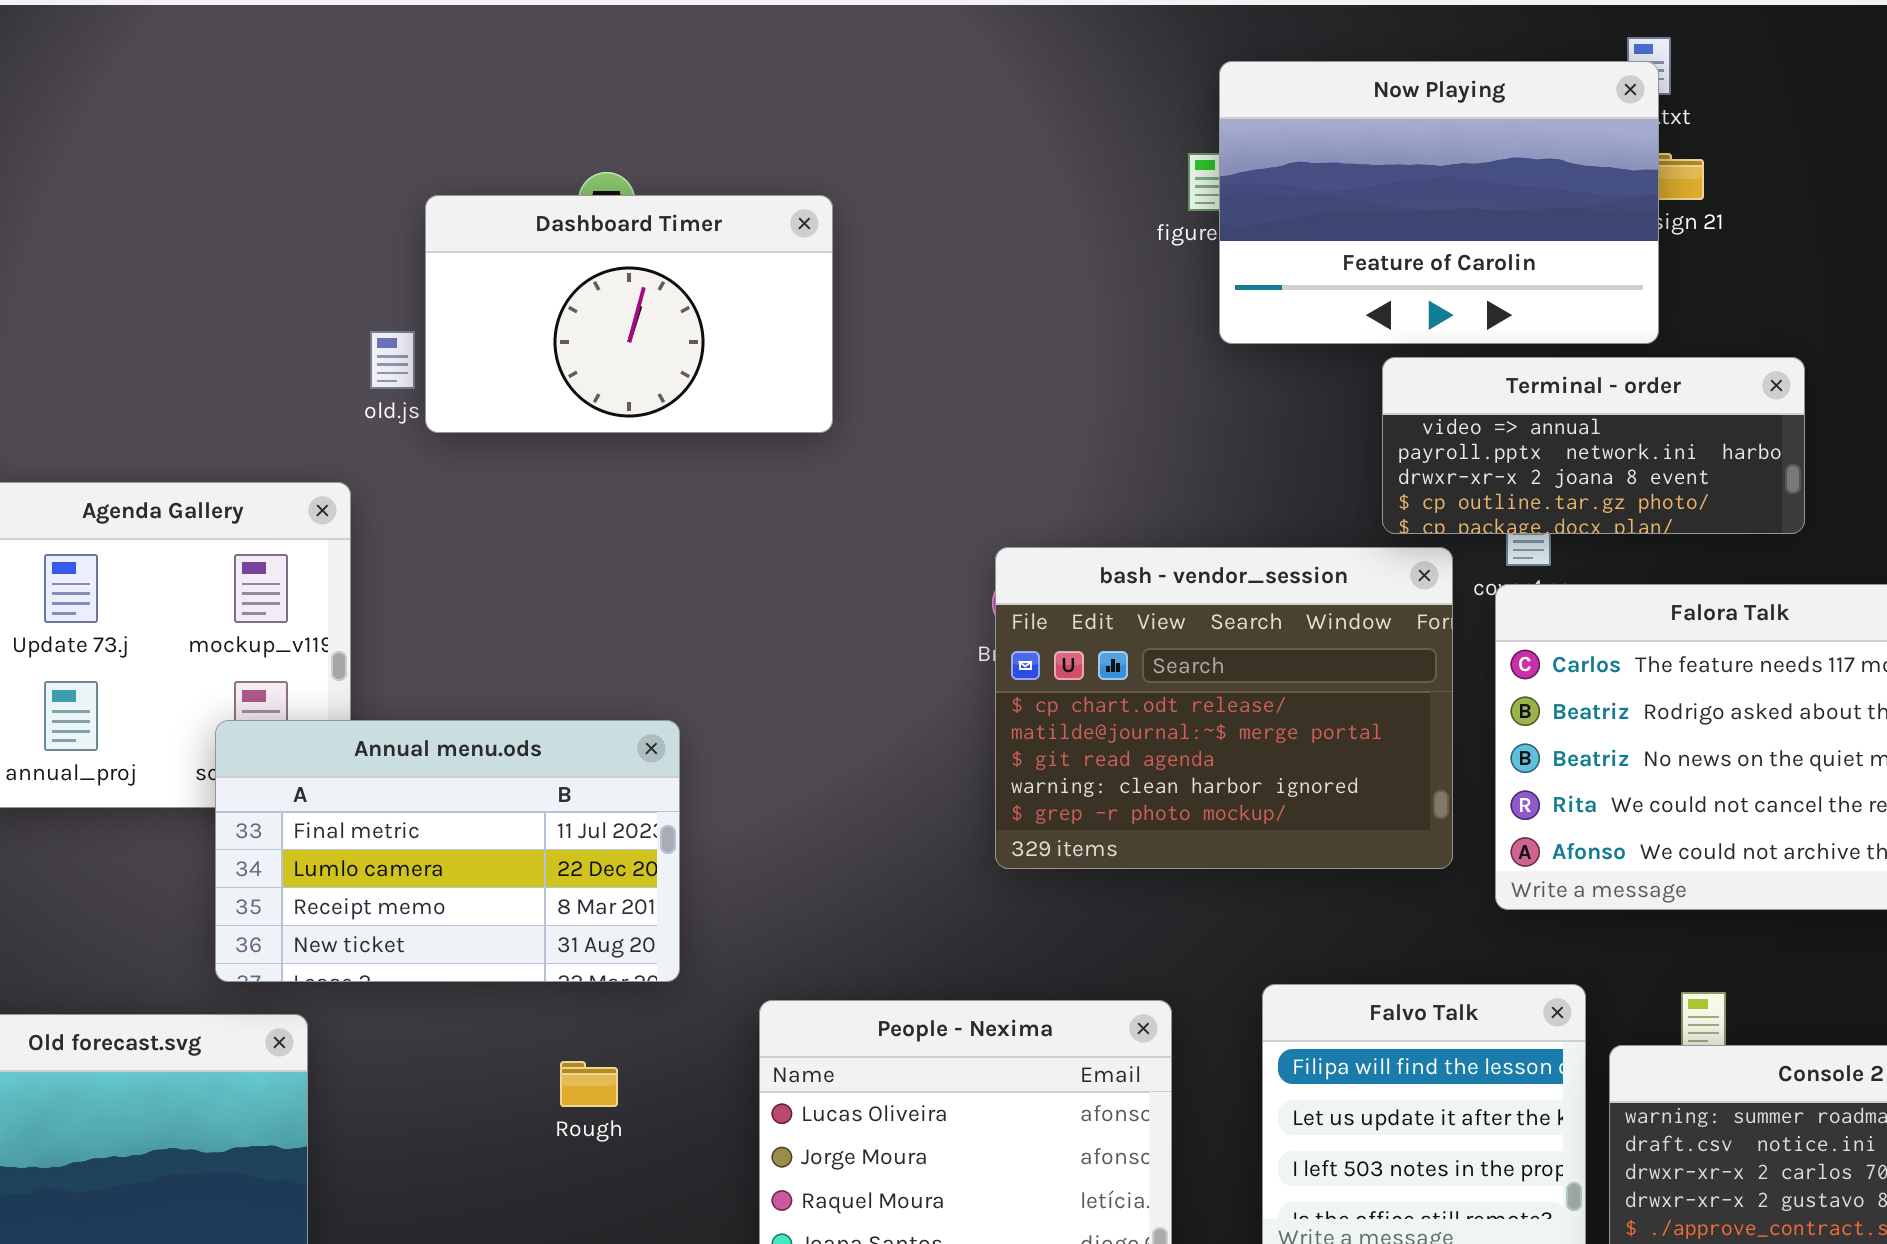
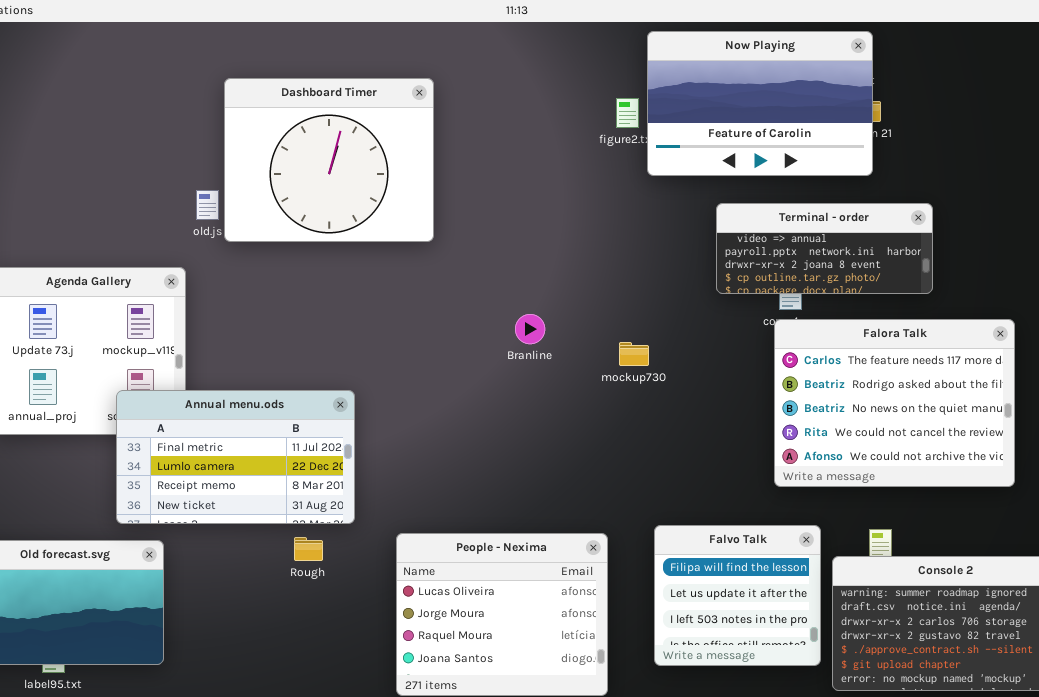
Now Playing: [1219,61,1659,344] -> [647,31,873,176], moved
Dashboard Timer: [425,195,833,433] -> [224,78,434,242], resized
bash - vendor_session: [995,547,1453,869] -> none, closed
Rough: [560,1061,618,1107] -> [294,537,323,561], moved

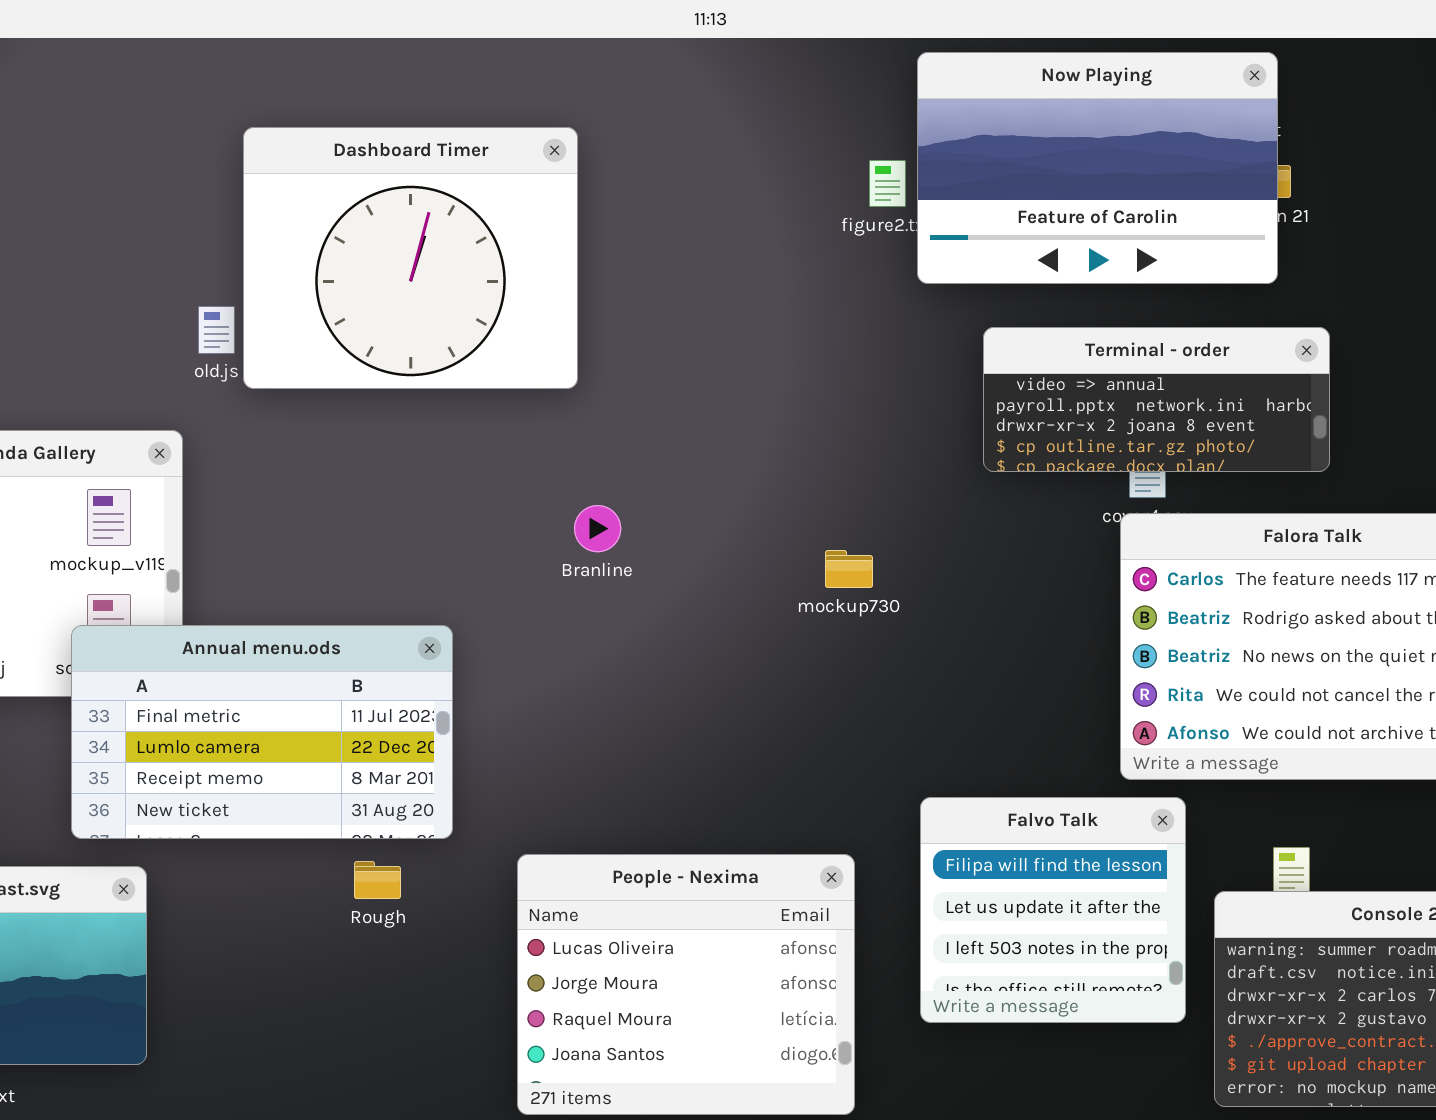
Terminal - order: [716,203,933,294] -> [983,327,1330,472], moved
Branline: [515,314,545,344] -> [574,505,621,552], moved
mockup730: [619,342,649,366] -> [825,550,873,588], moved
Falvo Talk: [654,525,821,666] -> [920,797,1186,1023], moved

